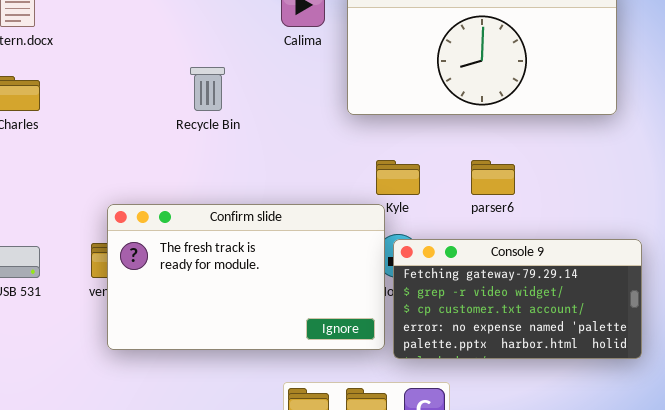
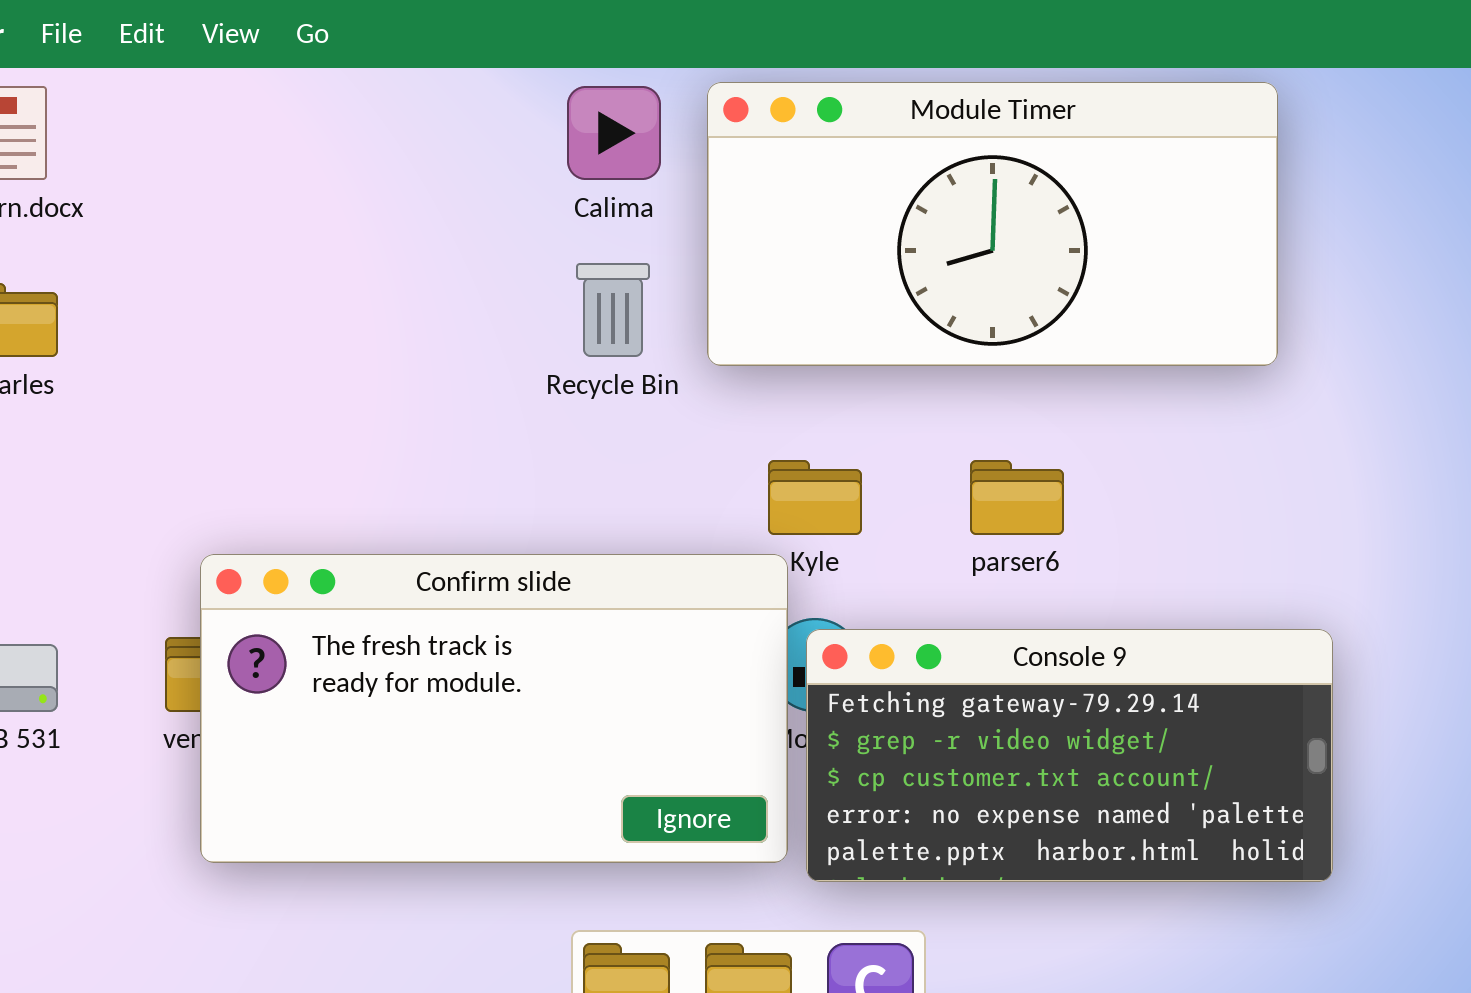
Recycle Bin: [190,67,225,111] -> [576,263,650,357], moved

